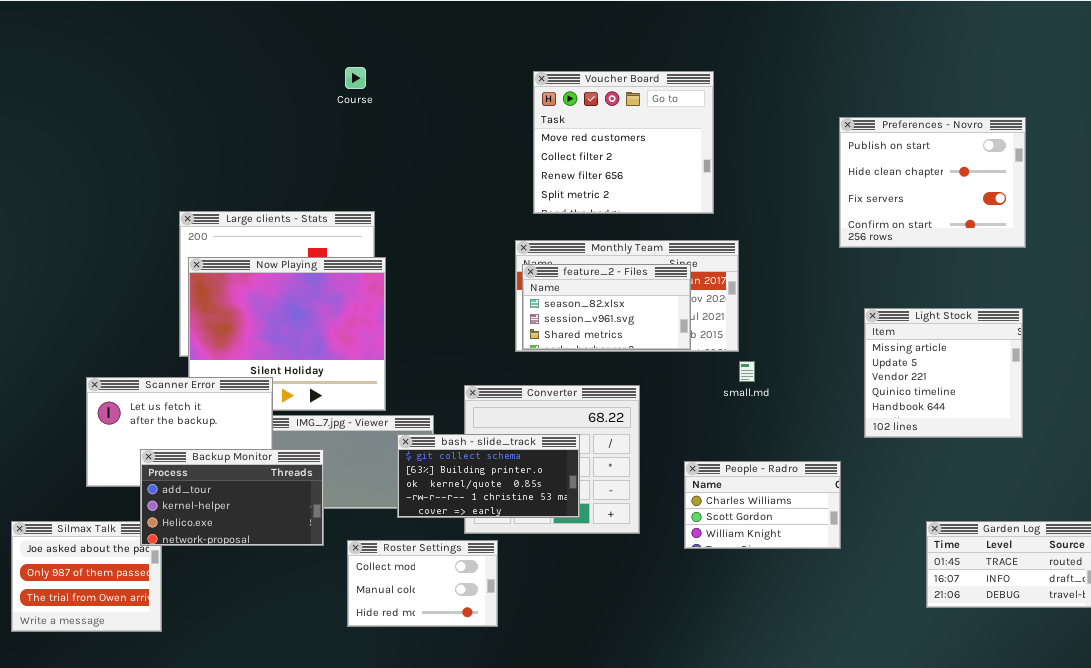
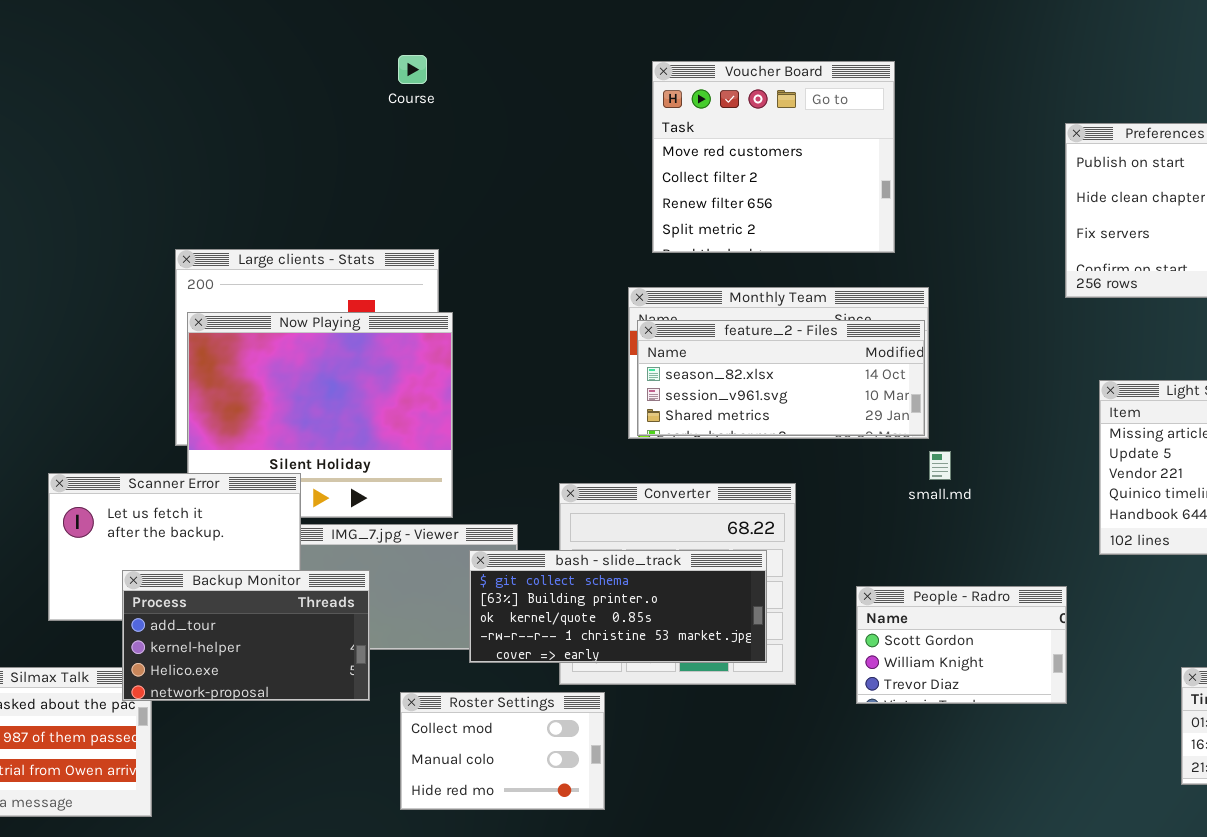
feature_2 - Files: [522,264,691,350] -> [637,320,925,436], resized
bash - slide_track: [397,434,580,518] -> [469,550,767,663], resized
People - Radro: [684,461,841,549] -> [856,586,1067,704], scrolled down 1 row

